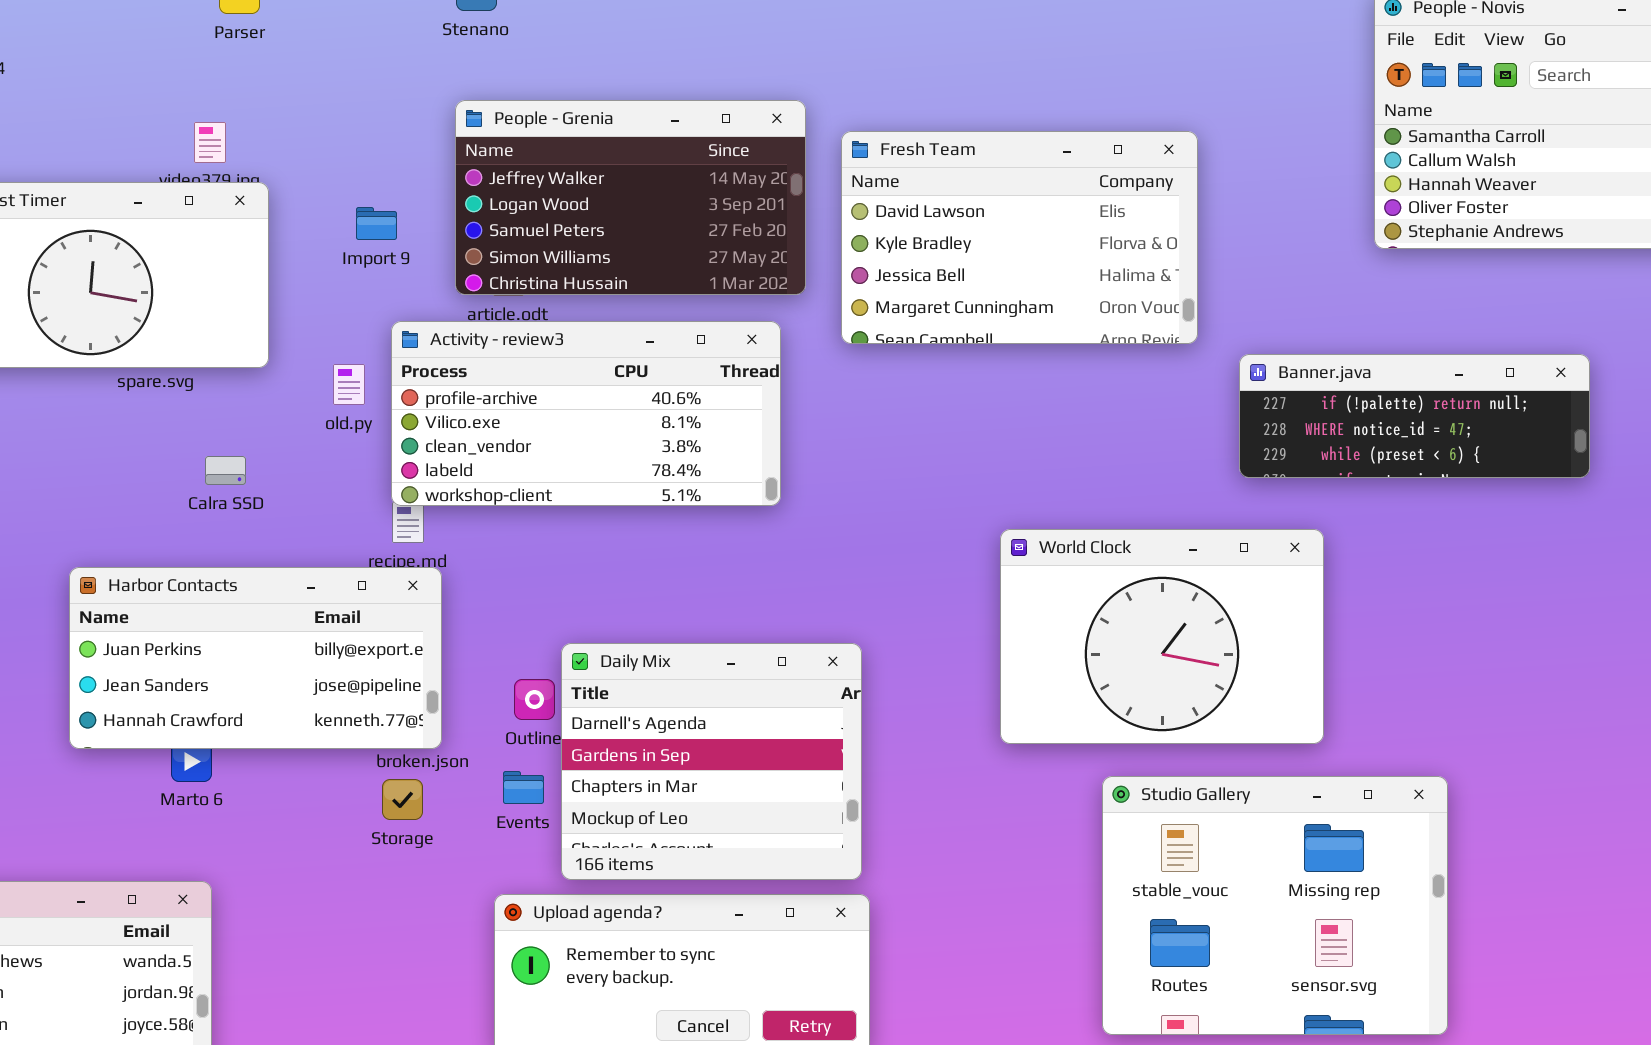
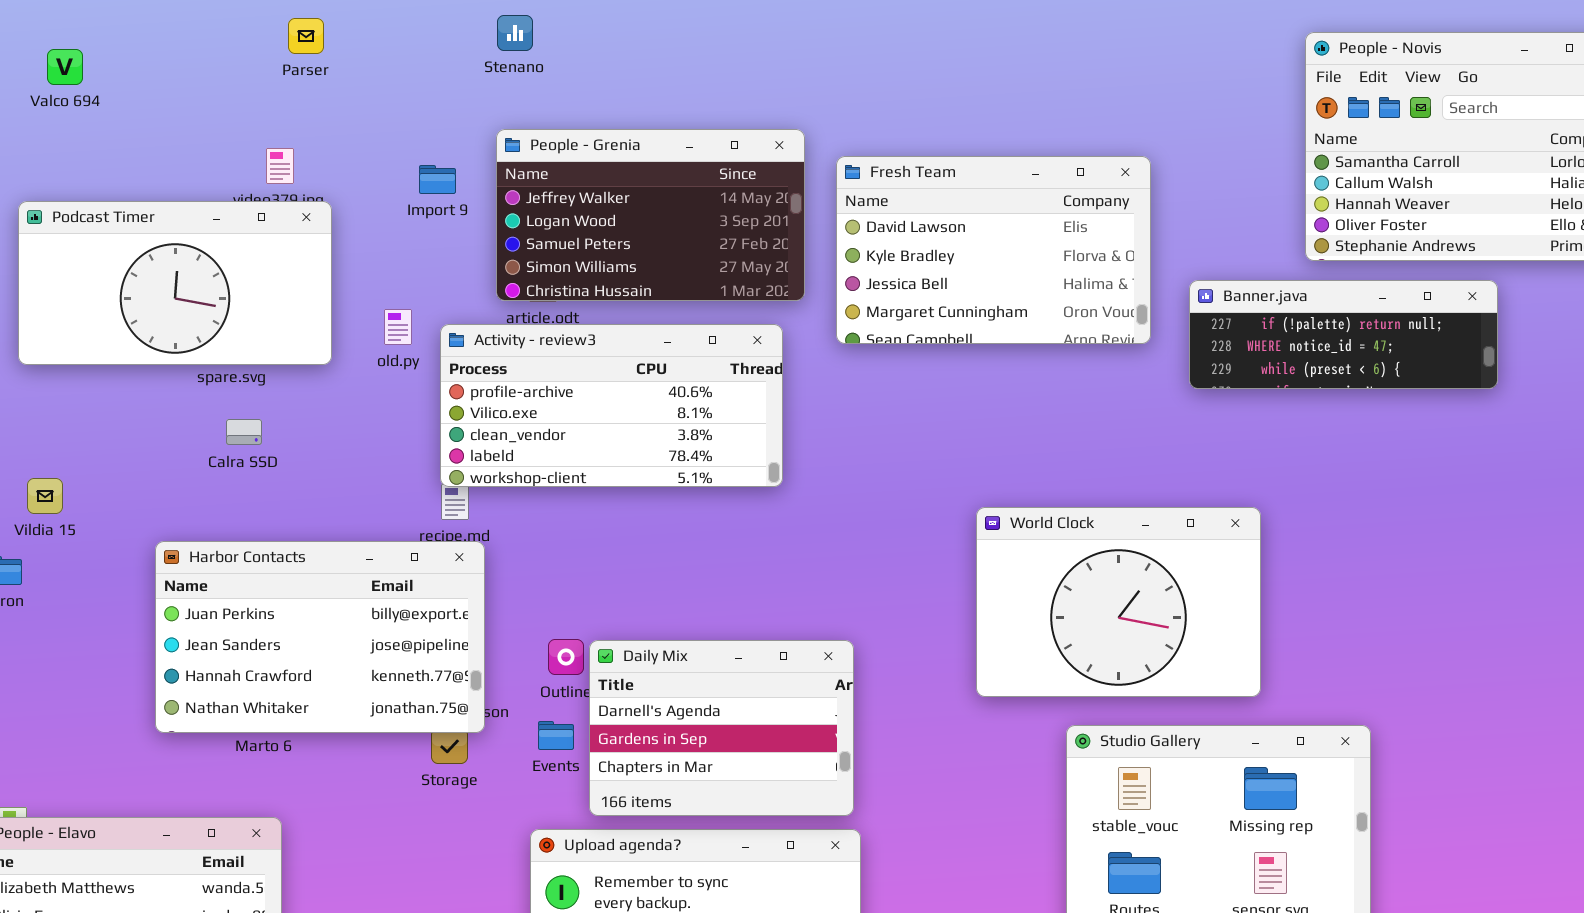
Import 9: [356,207,397,240] -> [419,165,456,194], moved
Banner.java: [1239,354,1590,478] -> [1189,280,1498,389], moved
old.py: [333,364,365,405] -> [384,309,412,345], moved
Calra SSD: [205,456,246,485] -> [226,419,262,445], moved
Harbor Contacts: [69,567,442,749] -> [155,541,485,733], resized
Daily Mix: [561,643,862,880] -> [589,640,854,816], resized

